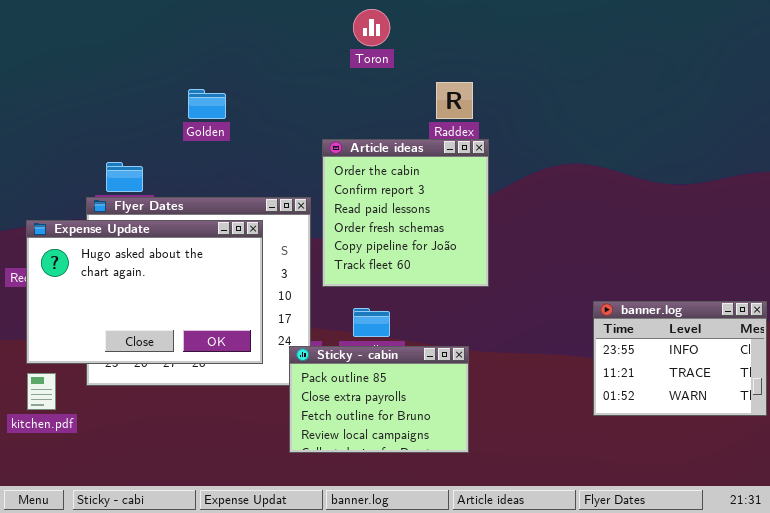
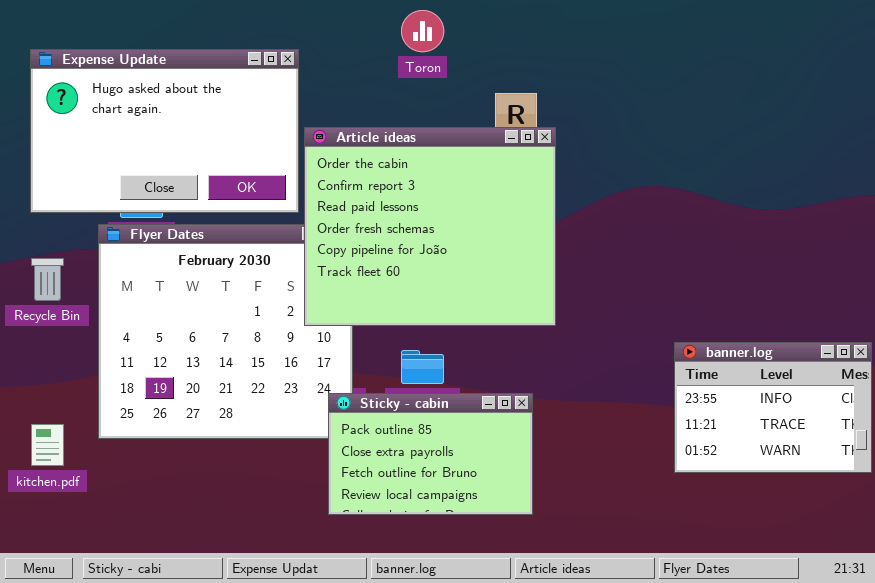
Article ideas: [322,139,489,287] -> [304,127,556,326], resized
Expense Update: [26,220,263,364] -> [30,49,299,213], moved

